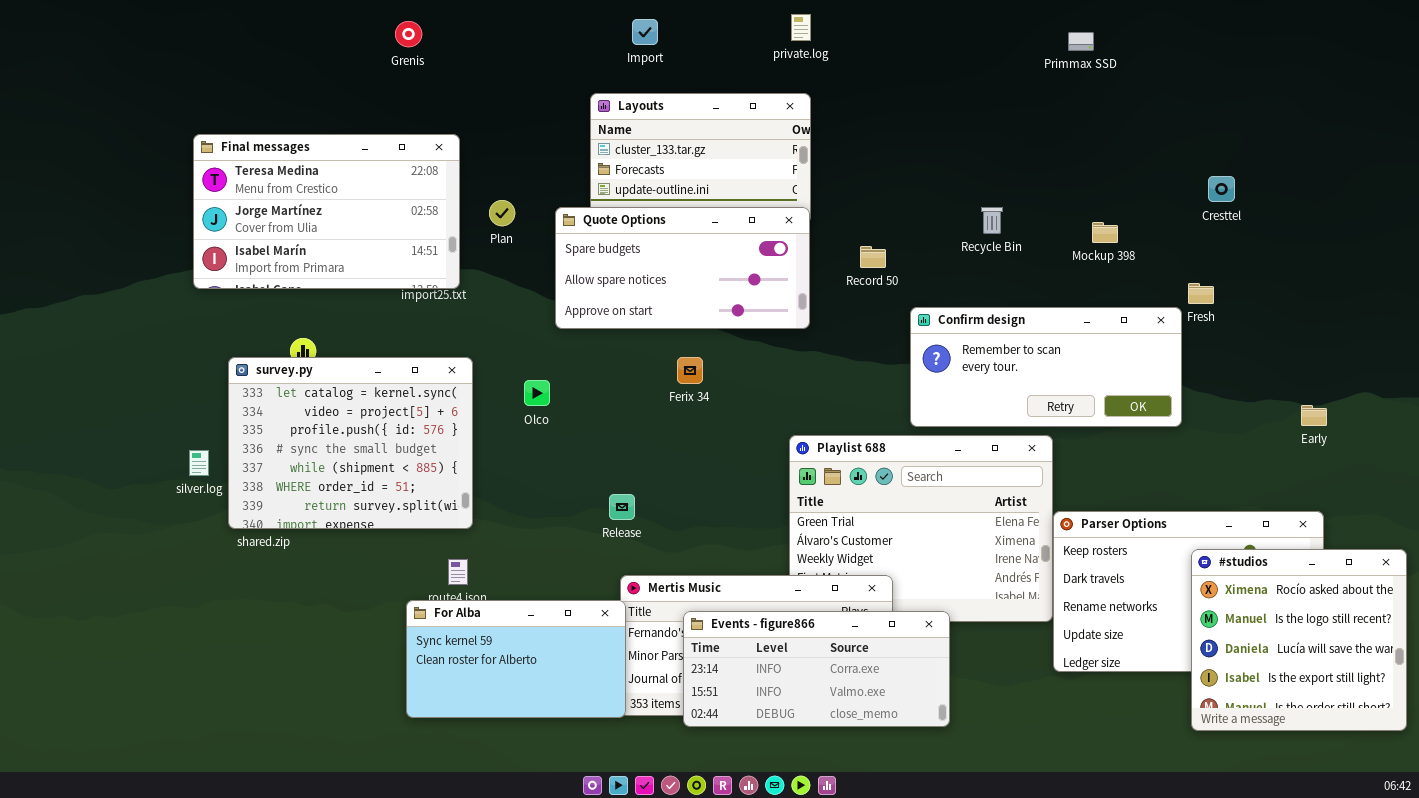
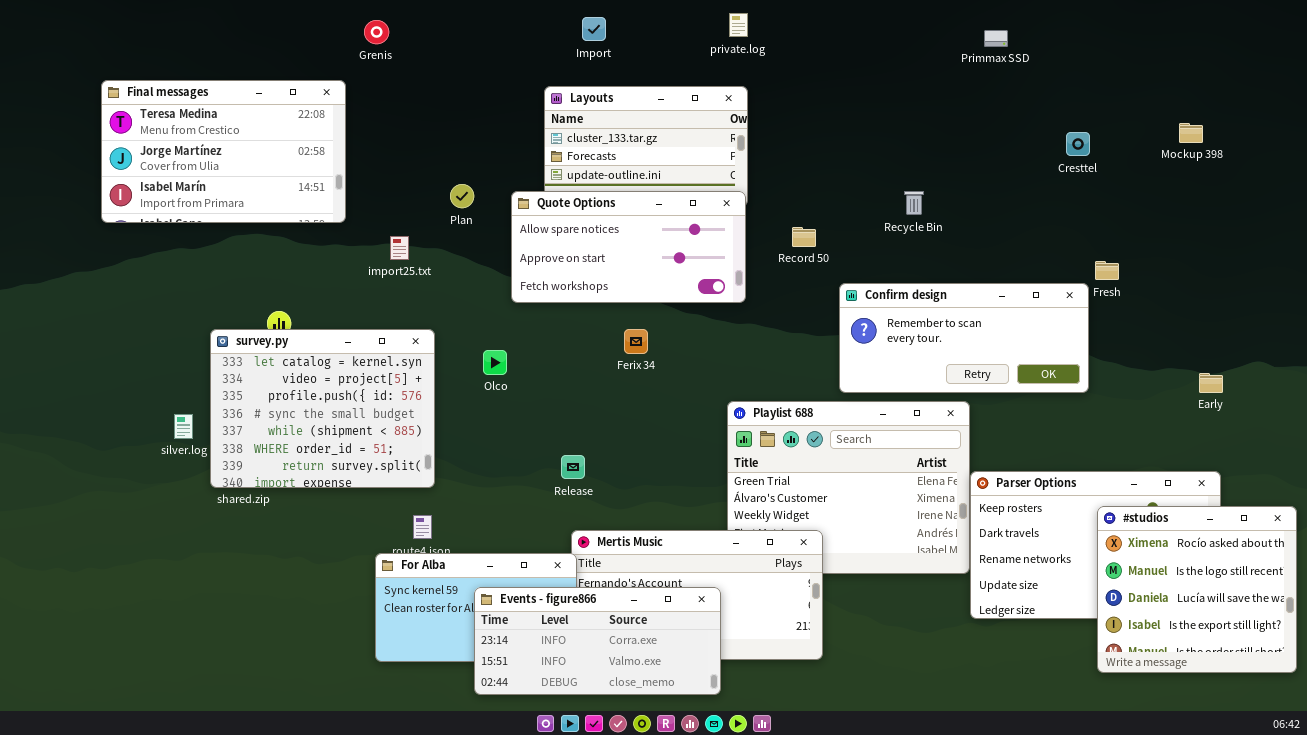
Final messages: [193,134,460,289] -> [101,80,346,223], moved
Cresttel: [1208,176,1235,202] -> [1066,132,1090,156], moved
Quote Options: [555,207,810,329] -> [511,191,746,303], scrolled down 1 row
Mockup 398: [1092,222,1118,243] -> [1179,123,1203,143], moved
Events - figure866: [683,611,950,727] -> [474,587,721,695], moved

